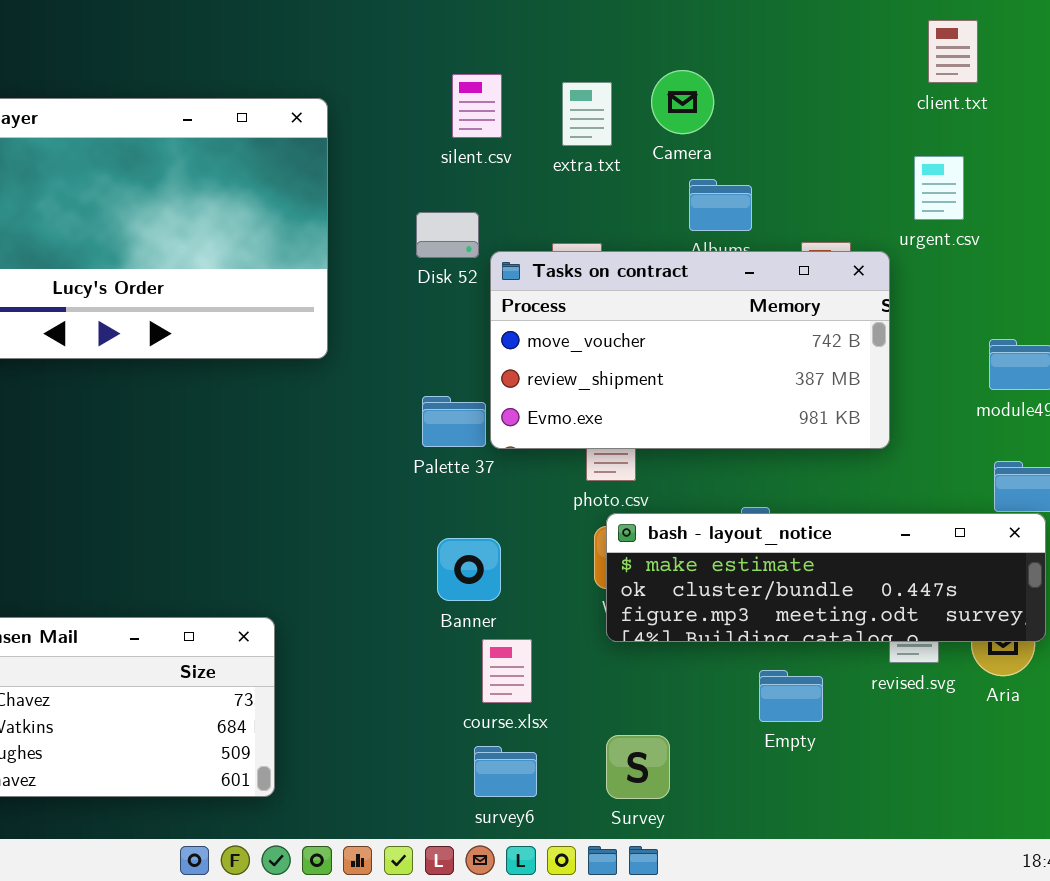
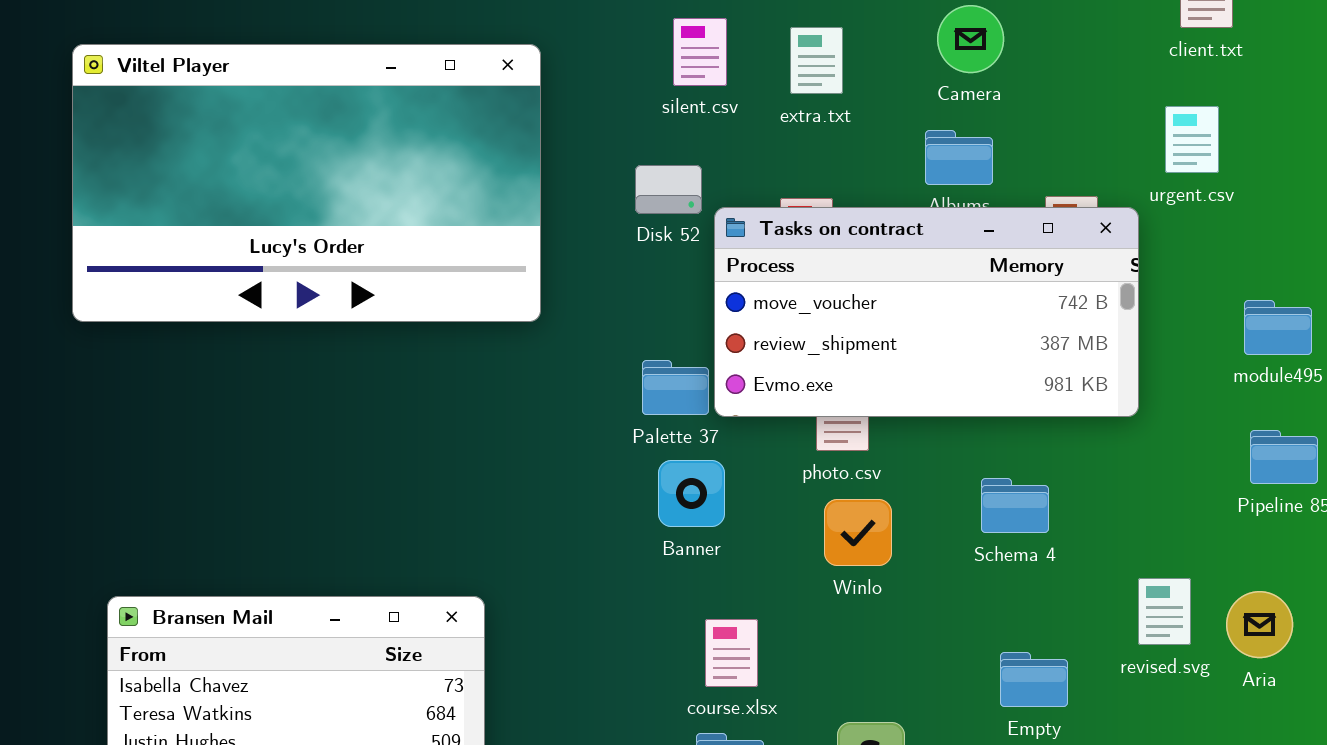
Camera: [651,70,714,134] -> [937,5,1004,73], moved
bash - layout_notice: [606,513,1046,642] -> none, closed
Banner: [437,538,501,601] -> [658,460,725,527], moved

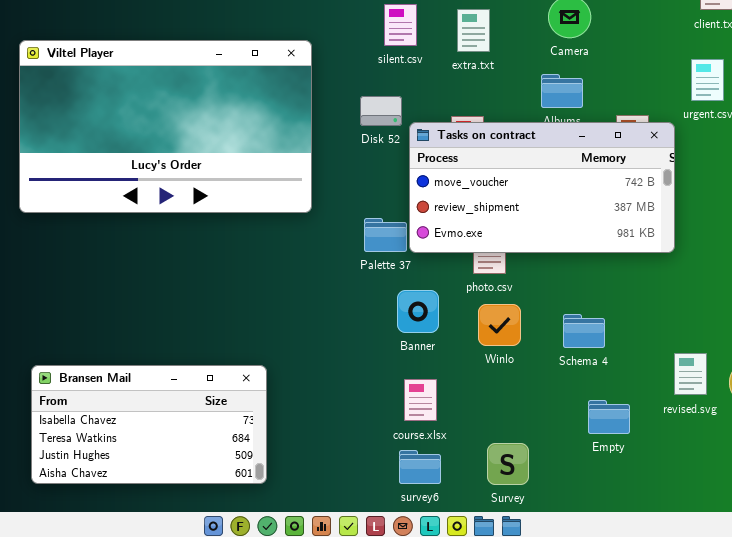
Viltel Player: [72,44,541,322] -> [19,40,312,213], moved
Banner: [658,460,725,527] -> [397,290,439,333], moved
Schema 4: [981,478,1049,533] -> [563,314,605,348], moved

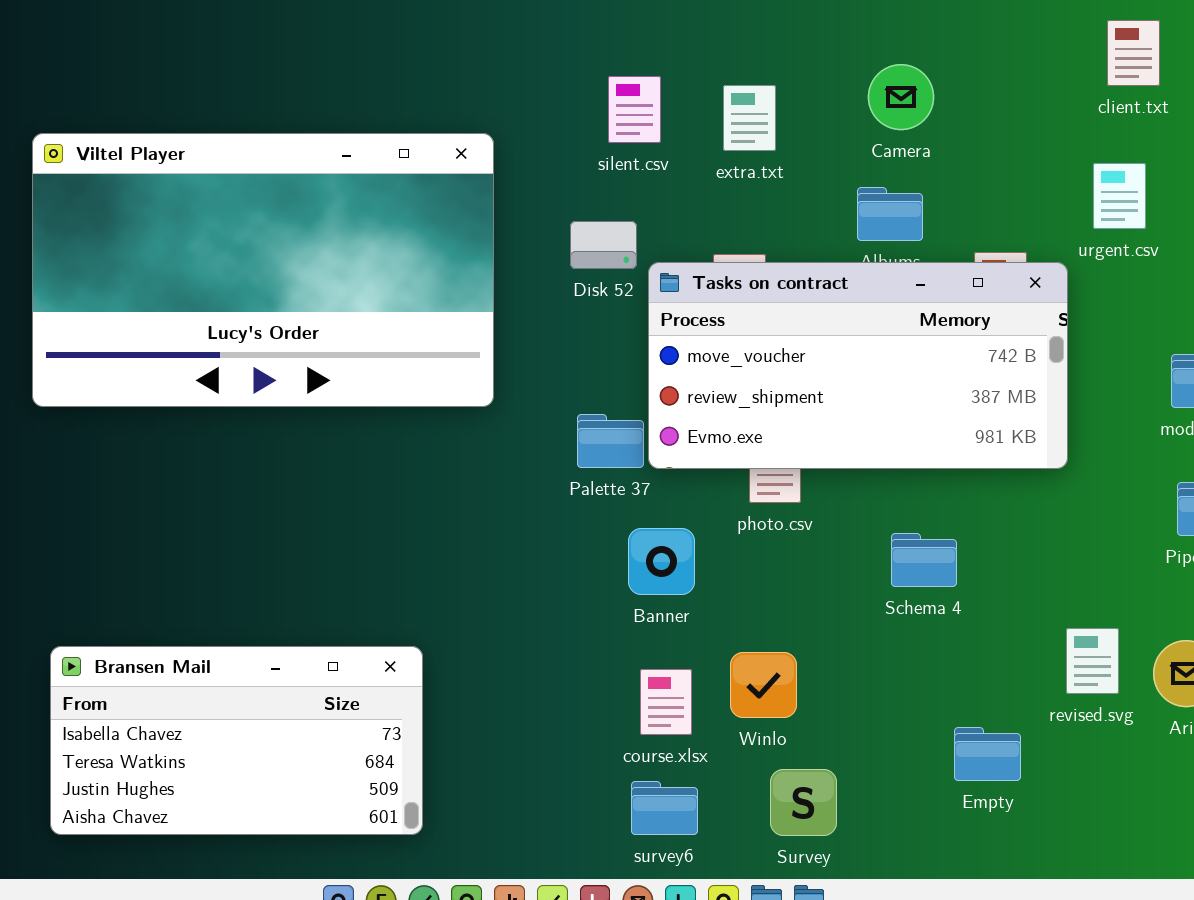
Winlo: [478,304,521,346] -> [730,652,797,718], moved
Schema 4: [563,314,605,348] -> [891,533,957,587], moved
Empty: [588,400,630,434] -> [954,727,1021,781], moved

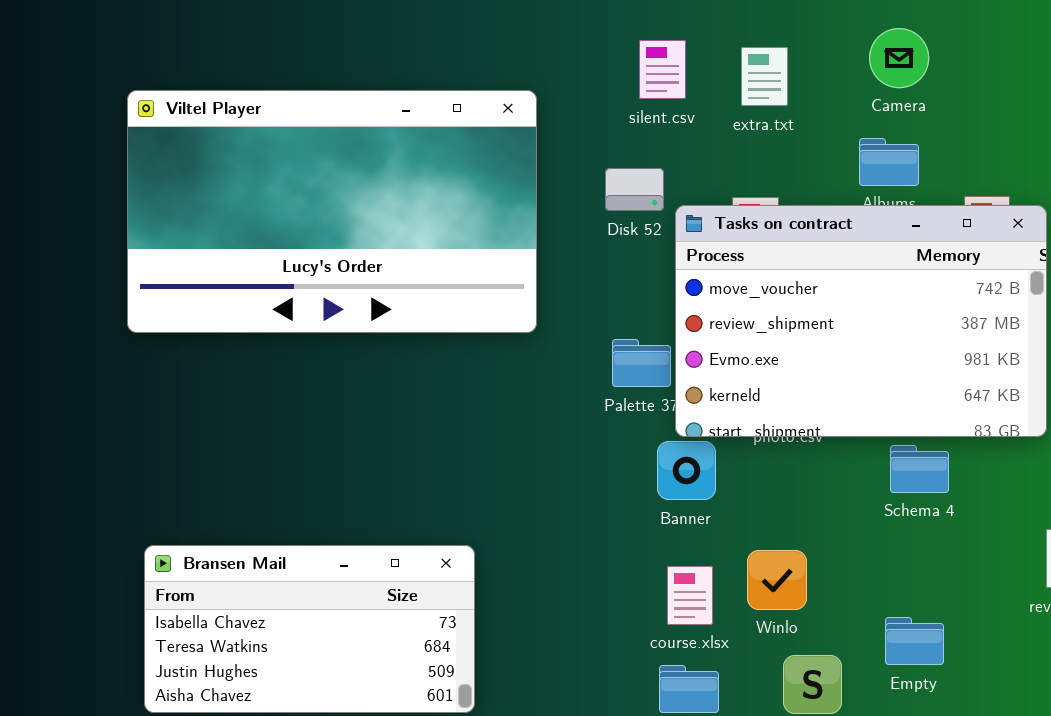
Tasks on contract: [648,262,1068,469] -> [675,205,1047,437], resized
Empty: [954,727,1021,781] -> [885,617,944,665], moved

